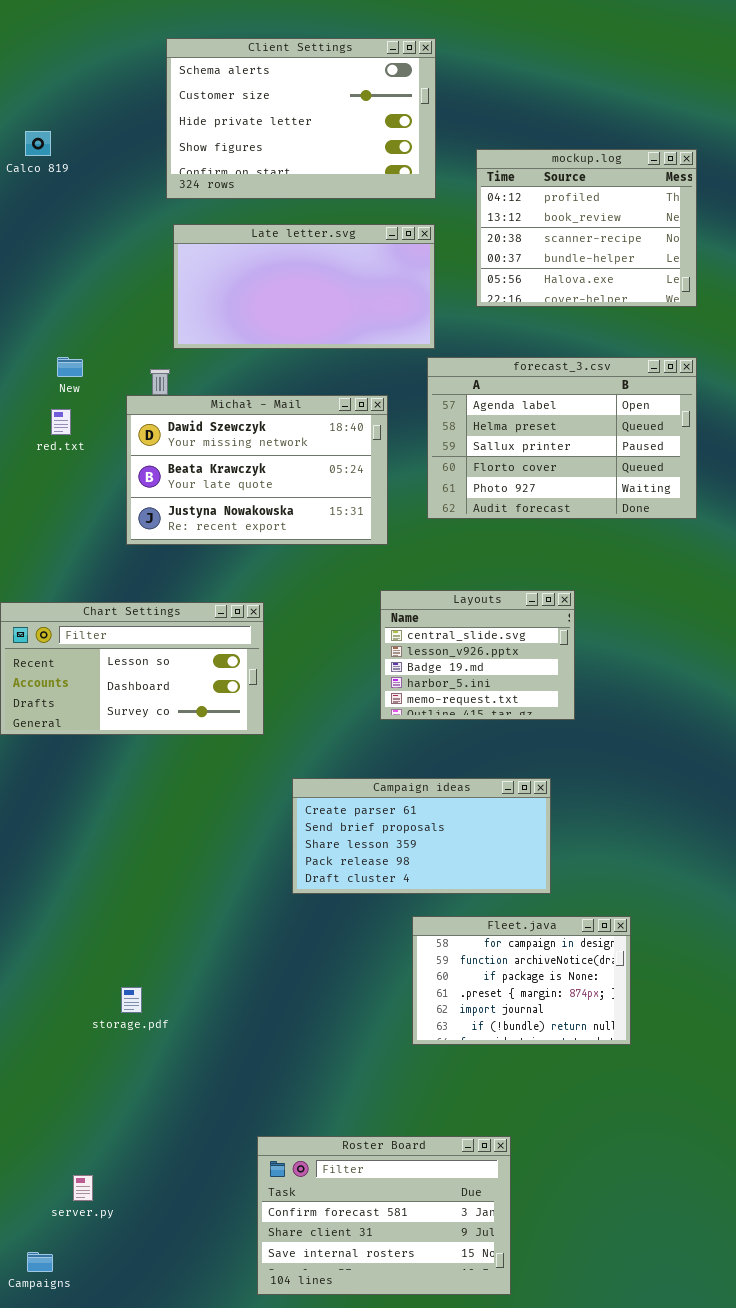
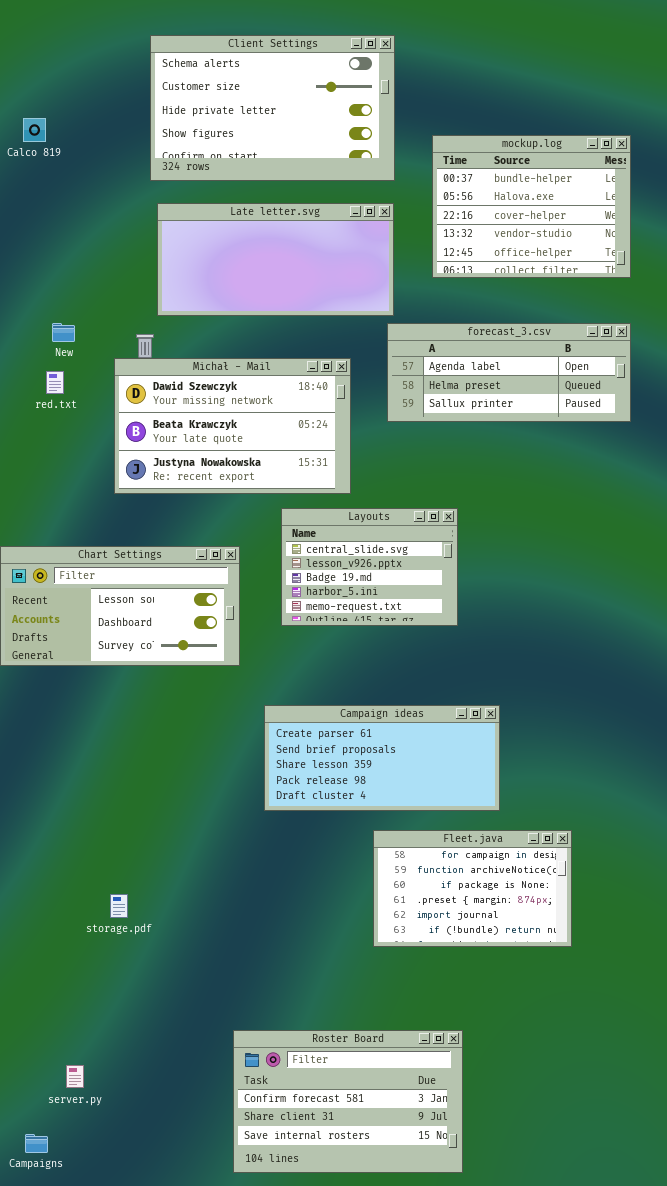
mockup.log: [476,149,697,307] -> [432,135,631,278], scrolled down 3 rows
forecast_3.csv: [427,357,697,519] -> [387,323,631,422], resized
Layouts: [380,590,575,720] -> [281,508,458,626], moved

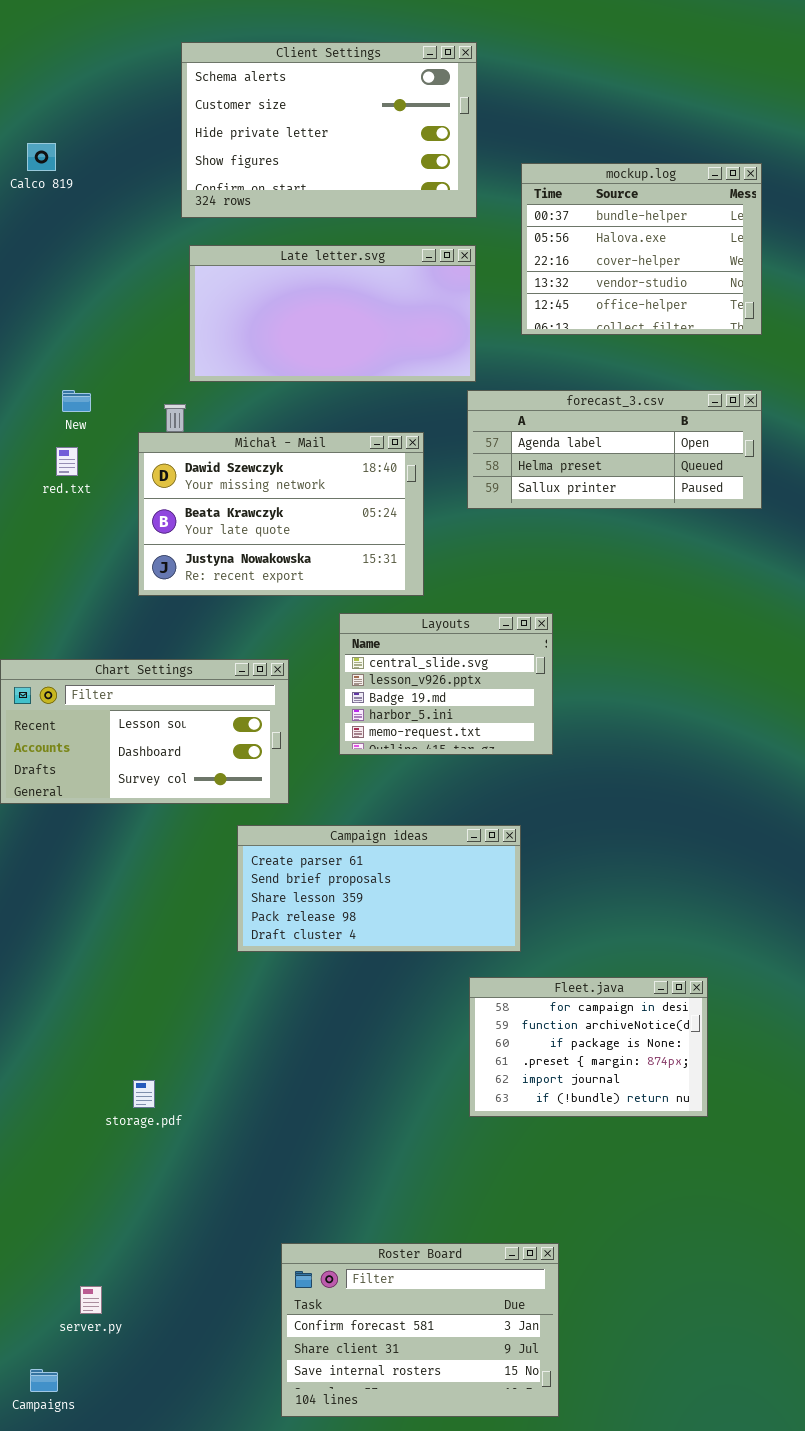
Campaign ideas: [264,705,500,811] -> [237,825,521,952], moved
Fleet.java: [373,830,572,947] -> [469,977,708,1117], moved

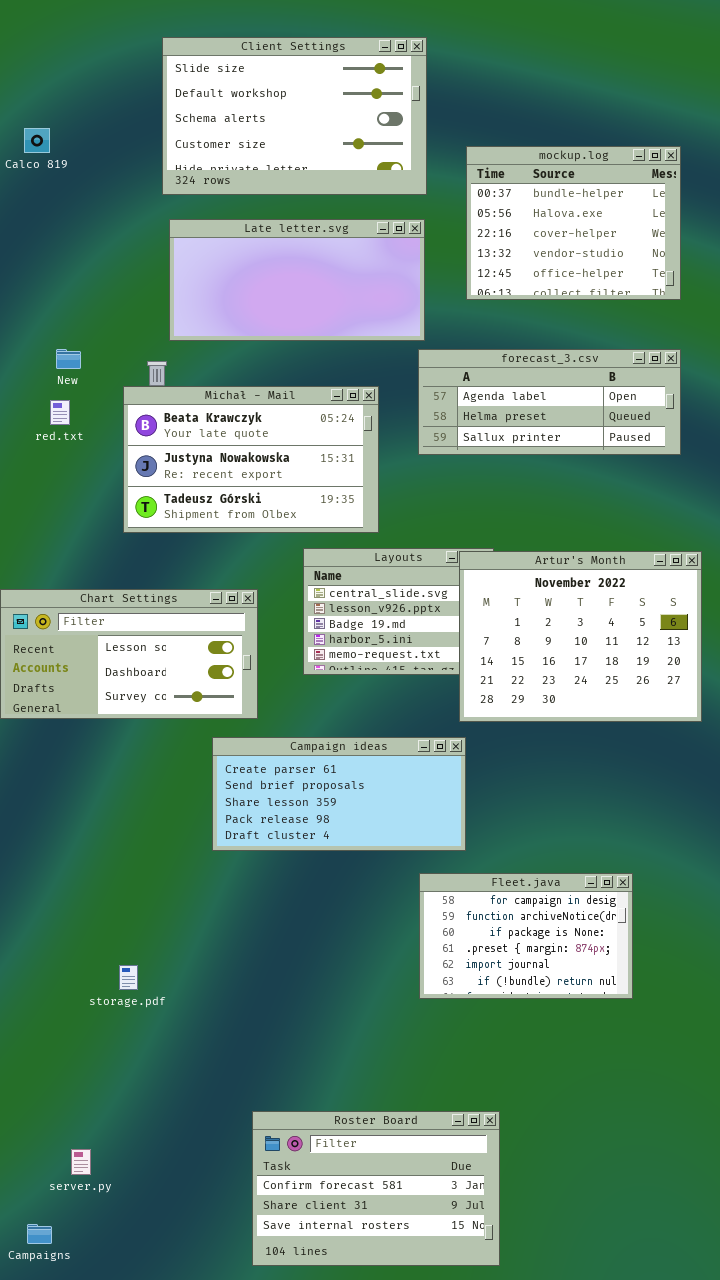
Client Settings: [181,42,477,218] -> [162,37,427,195], scrolled up 2 rows
Michał - Mail: [138,432,424,596] -> [123,386,379,533], scrolled down 1 row
Artur's Month: none -> [459,551,702,722], opened

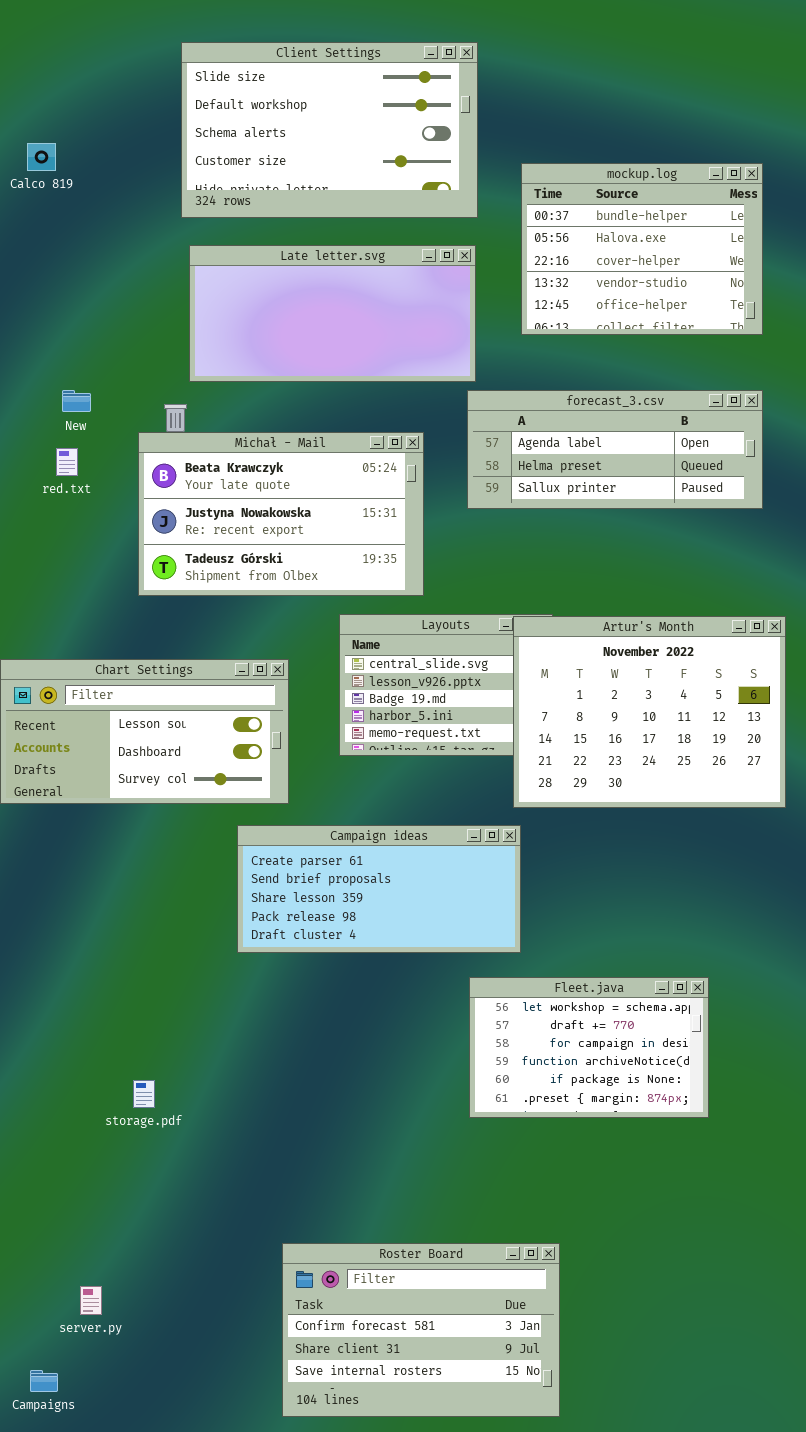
Fleet.java: [419,873,633,999] -> [469,977,709,1118], scrolled up 2 rows

